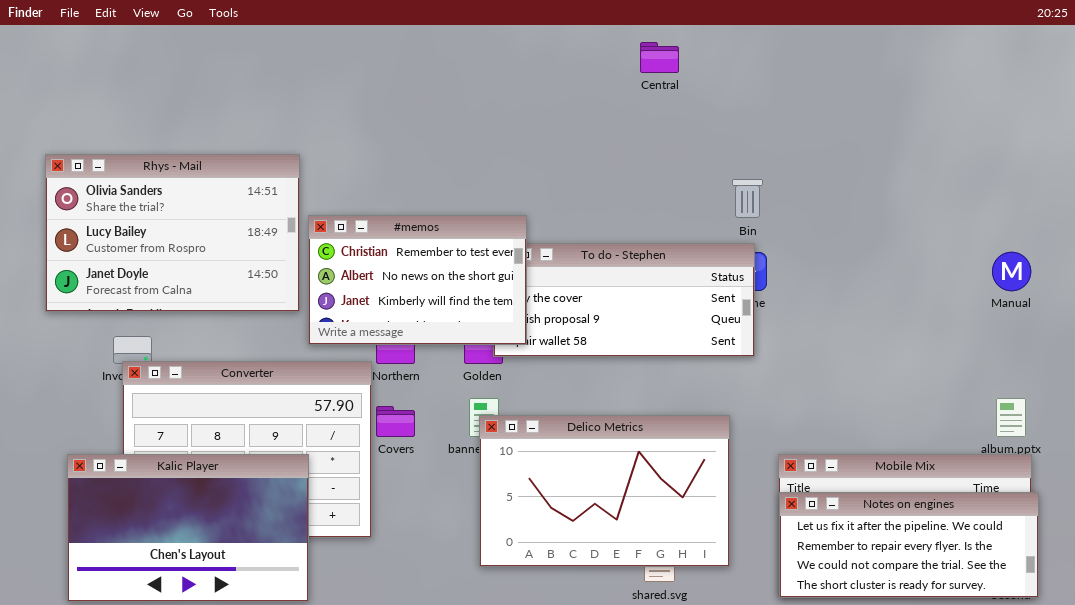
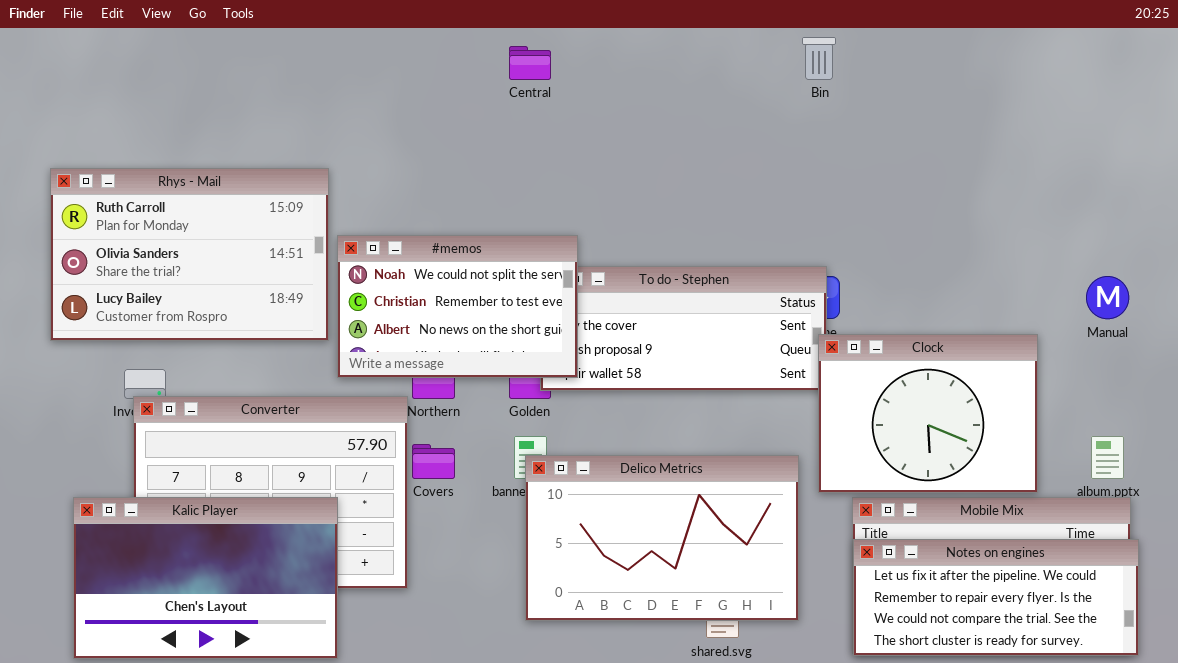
Central: [640,42,679,73] -> [509,46,551,80], moved
Rhys - Mail: [45,154,300,312] -> [50,168,329,341], scrolled up 1 row
Bin: [732,179,763,218] -> [802,37,836,80], moved
#memos: [308,215,527,345] -> [337,235,578,378], scrolled up 1 row
Clock: none -> [818,334,1038,493], opened

